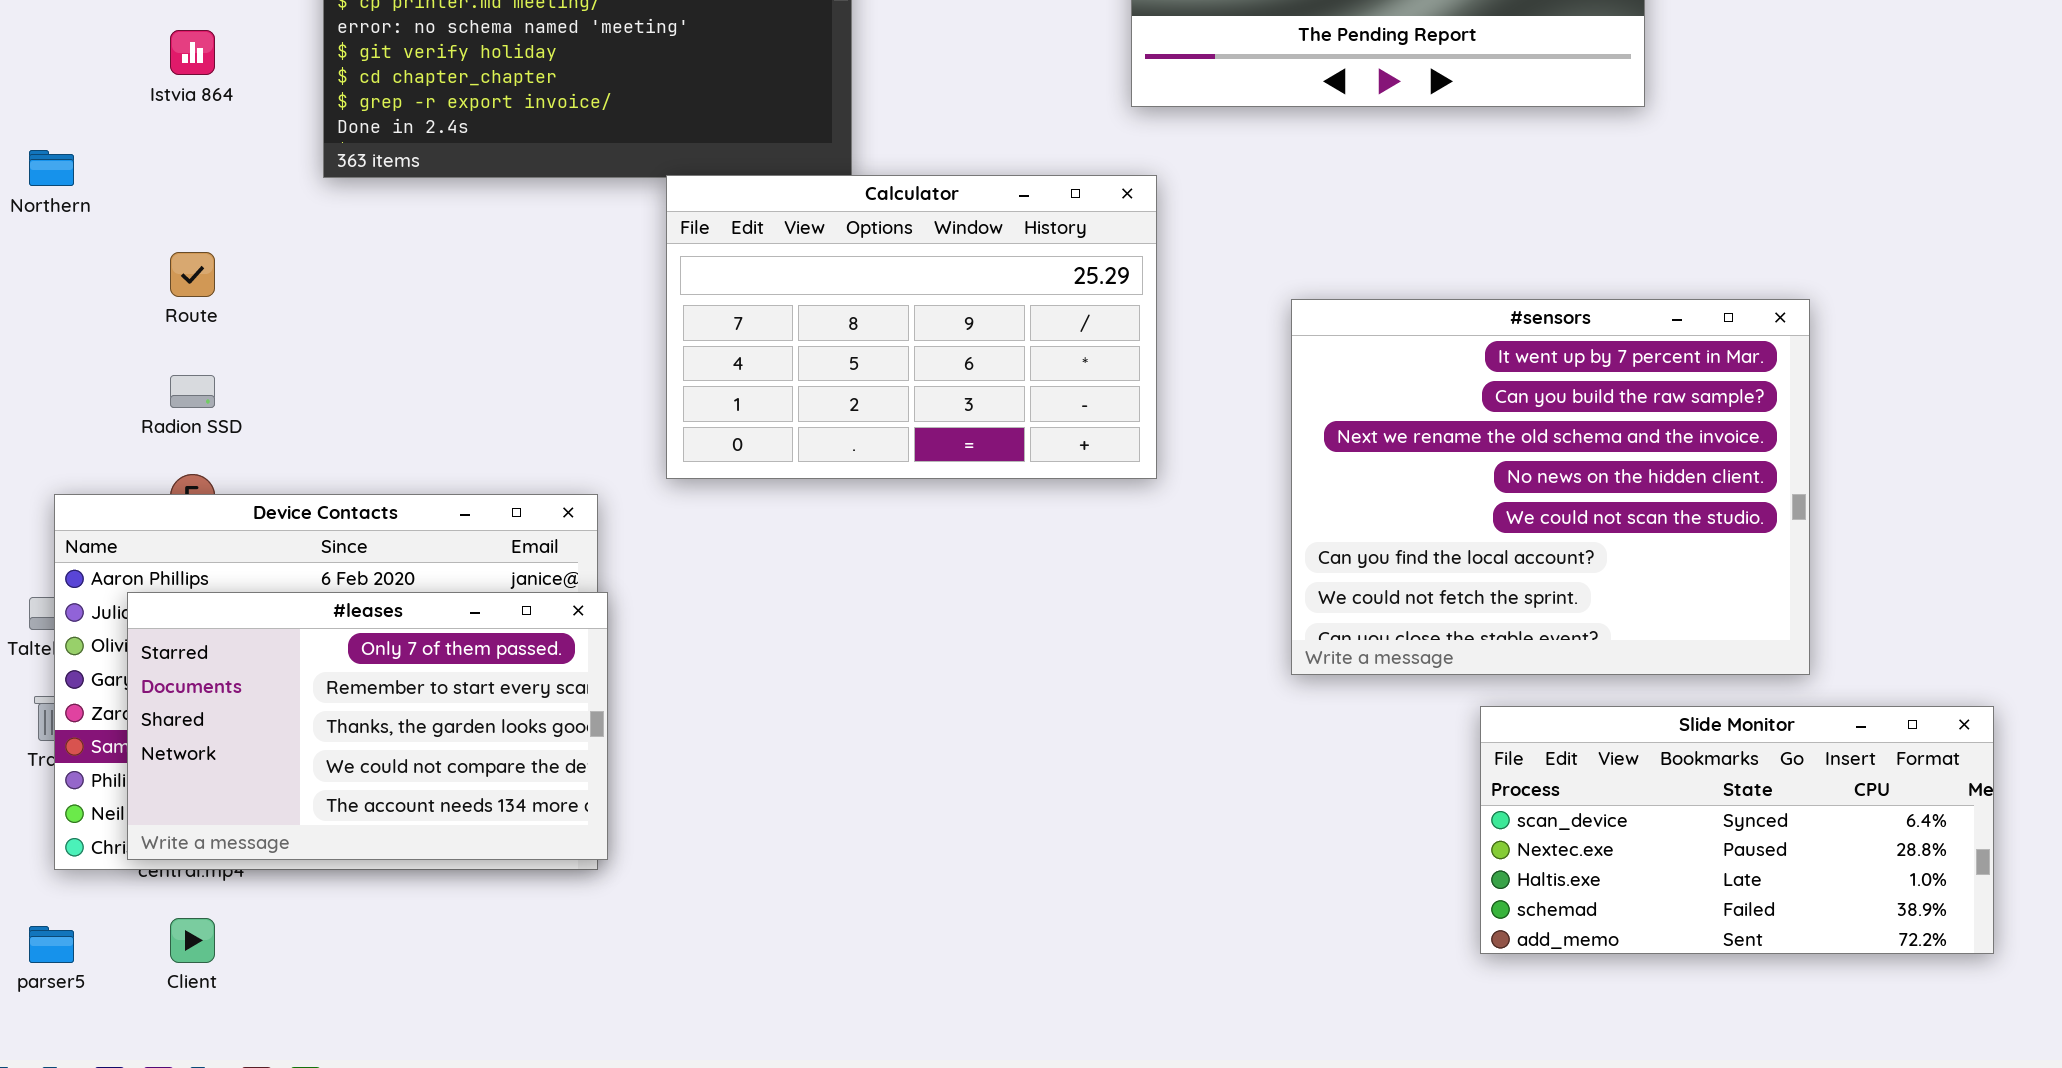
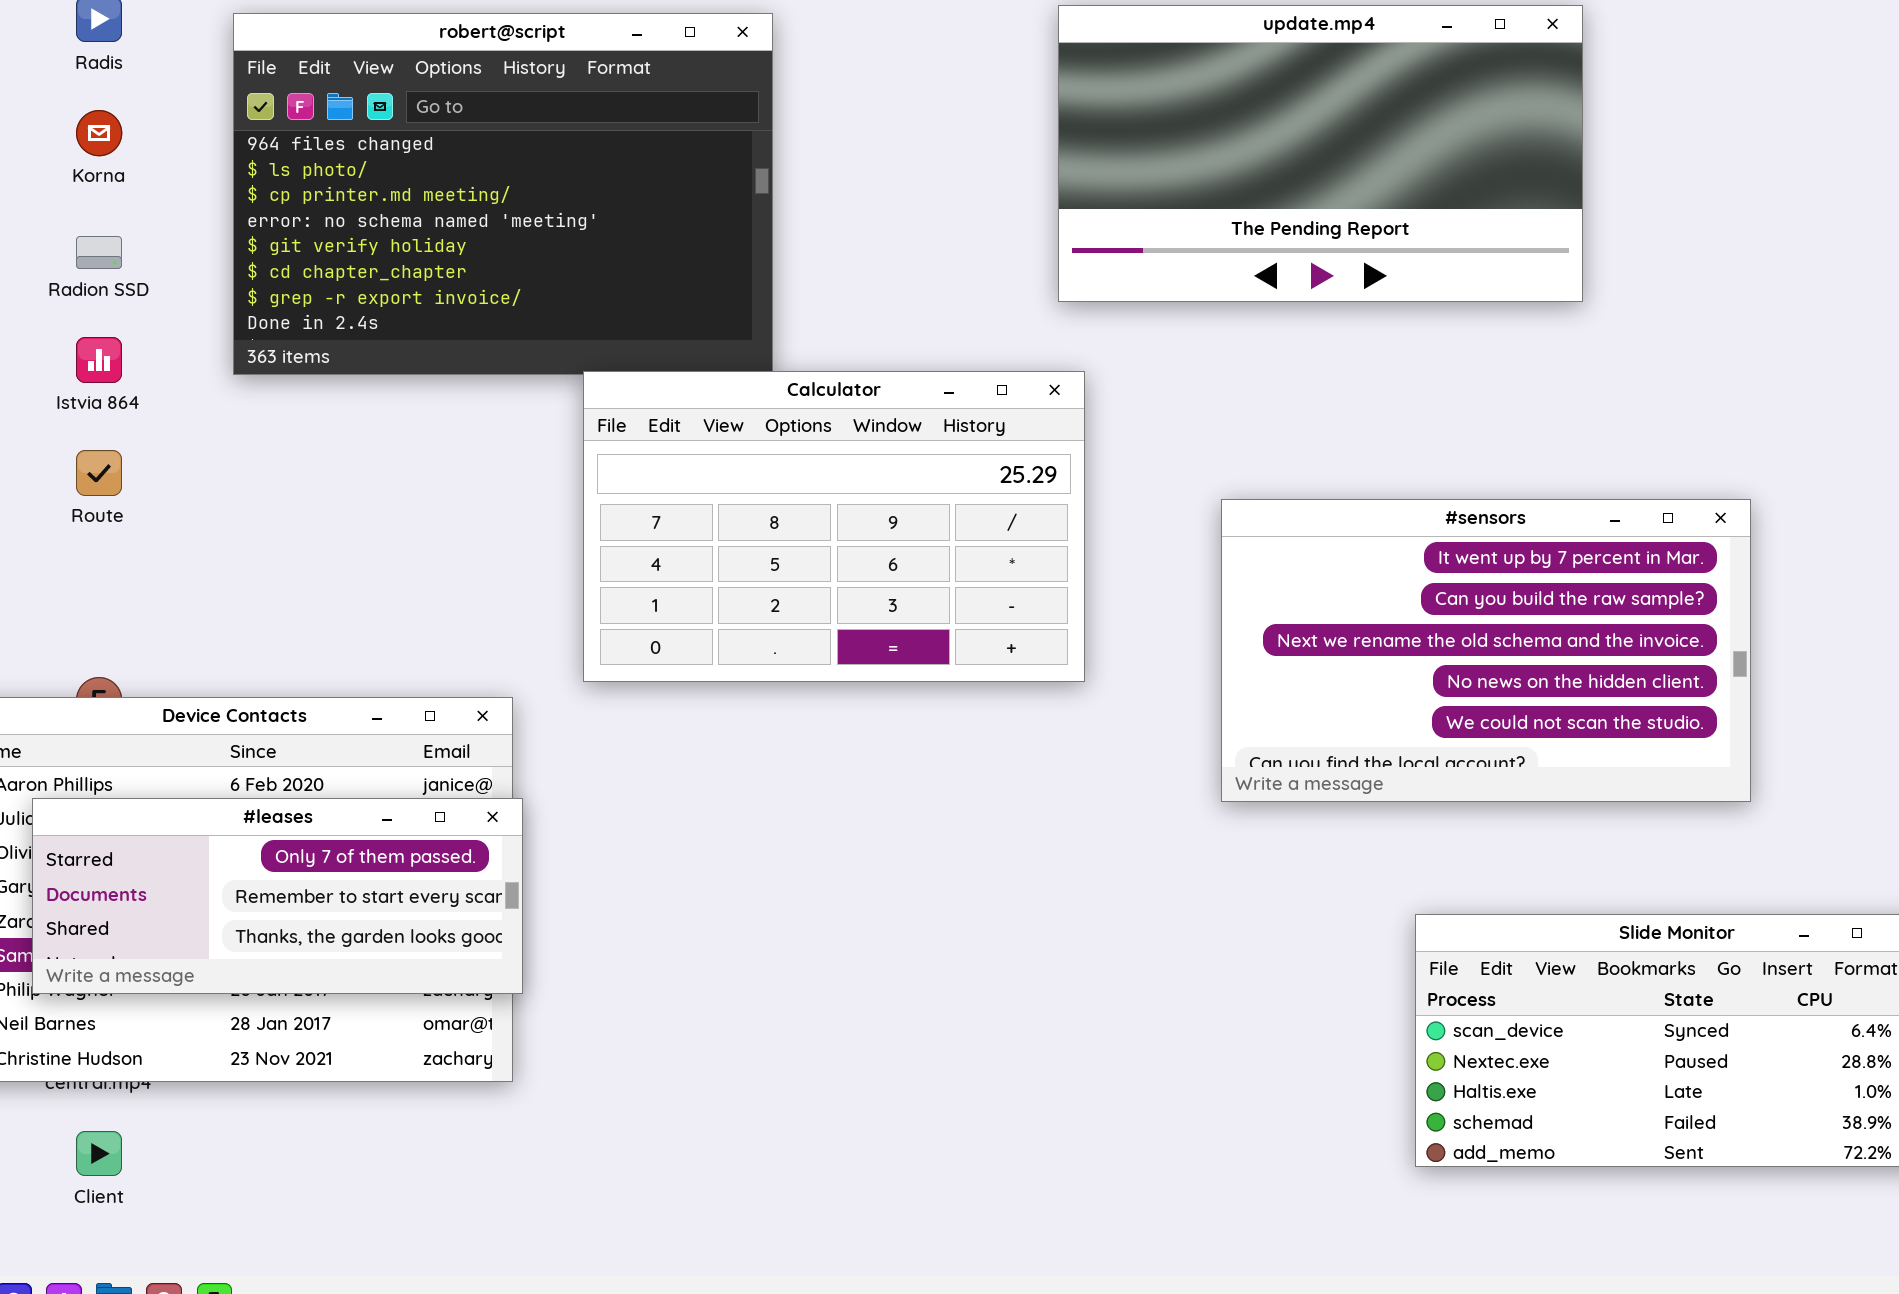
Istvia 864: [170,30,215,75] -> [76,337,122,383], moved
#sensors: [1291,299,1810,675] -> [1221,499,1751,802], resized
Radion SSD: [170,375,215,408] -> [76,236,122,269], moved
#leases: [127,592,608,860] -> [32,798,523,994], resized

